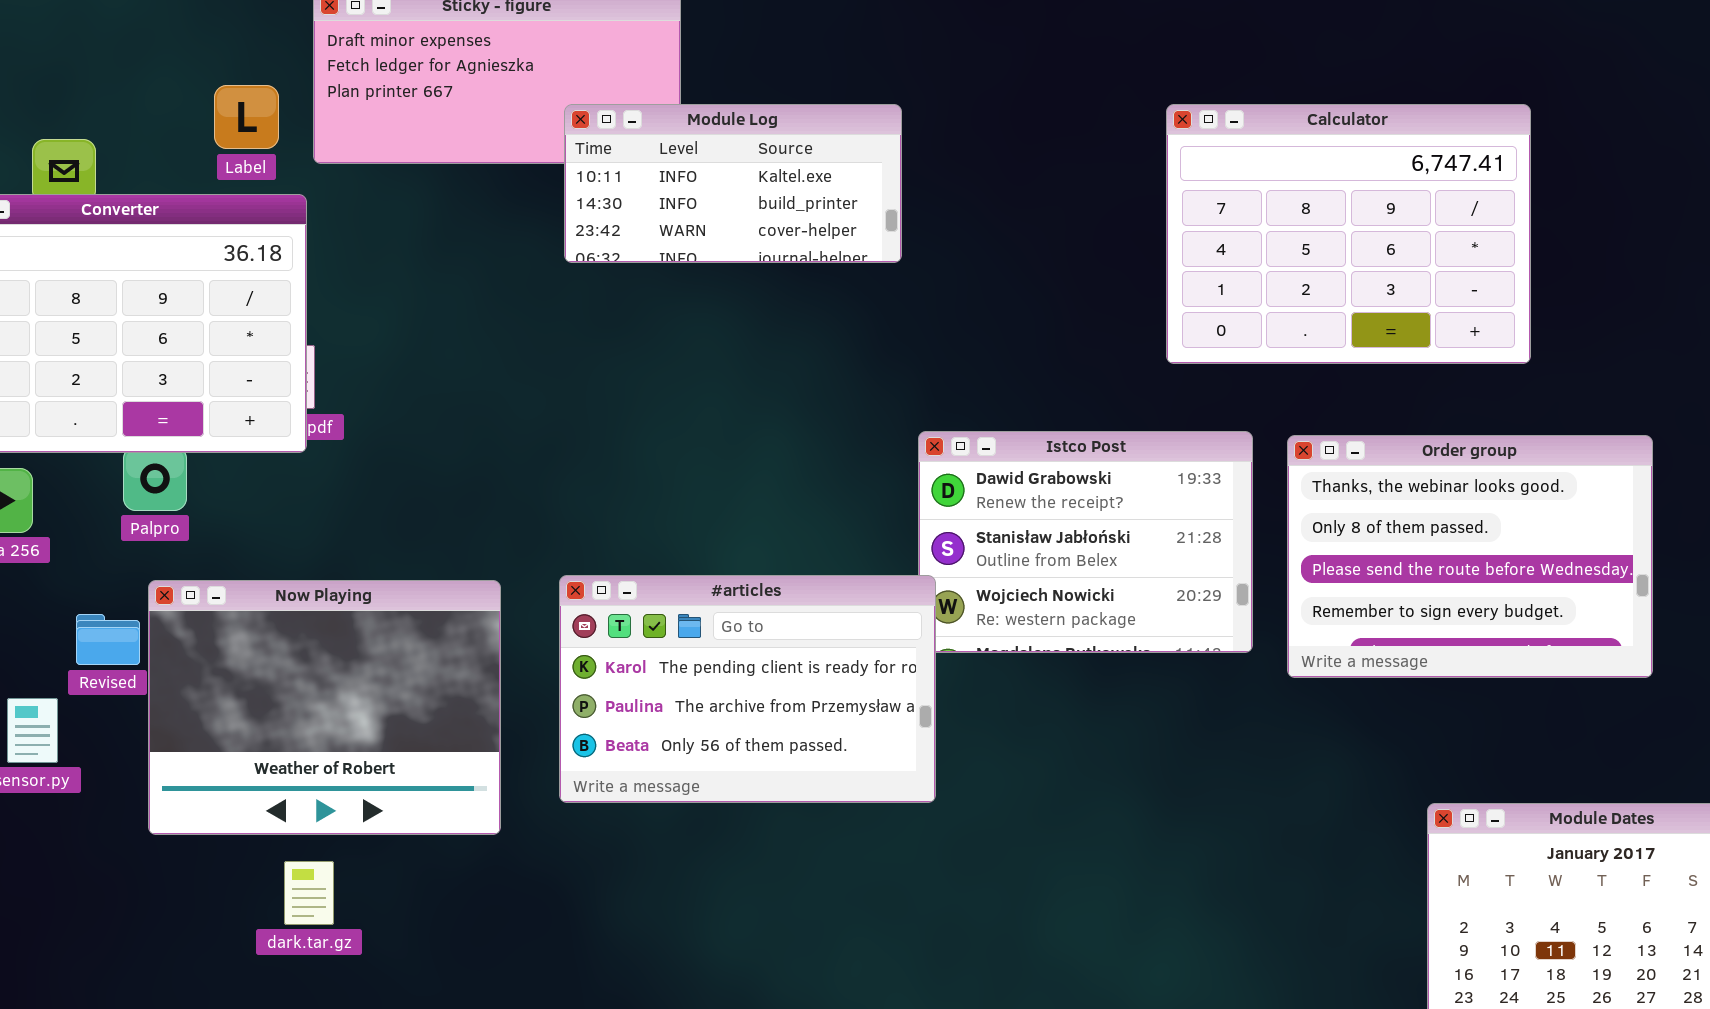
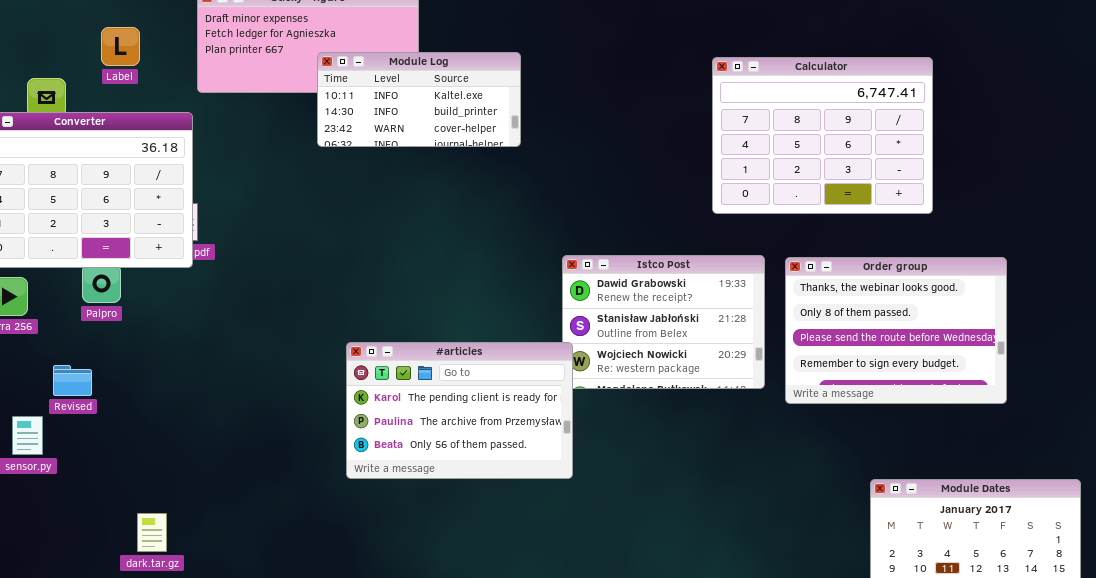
Label: [214,85,279,149] -> [101,27,140,66], moved
Module Log: [564,104,902,263] -> [317,52,521,147], moved
Now Playing: [148,580,501,835] -> none, closed
dark.tar.gz: [284,861,334,925] -> [137,513,167,552], moved

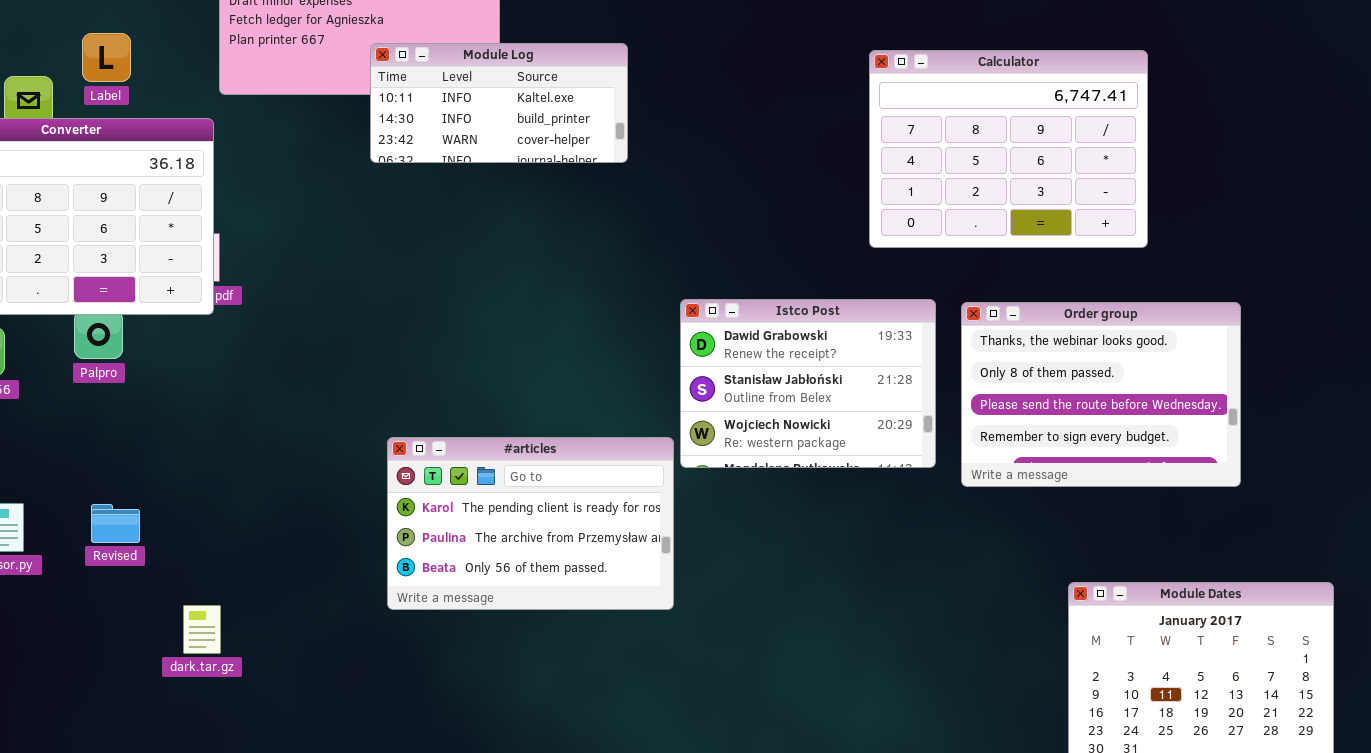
Label: [101,27,140,66] -> [82,33,131,82], moved
#articles: [346,342,573,479] -> [387,437,674,610], moved
Revised: [53,365,92,396] -> [91,504,140,543], moved
dark.tar.gz: [137,513,167,552] -> [183,605,221,654], moved

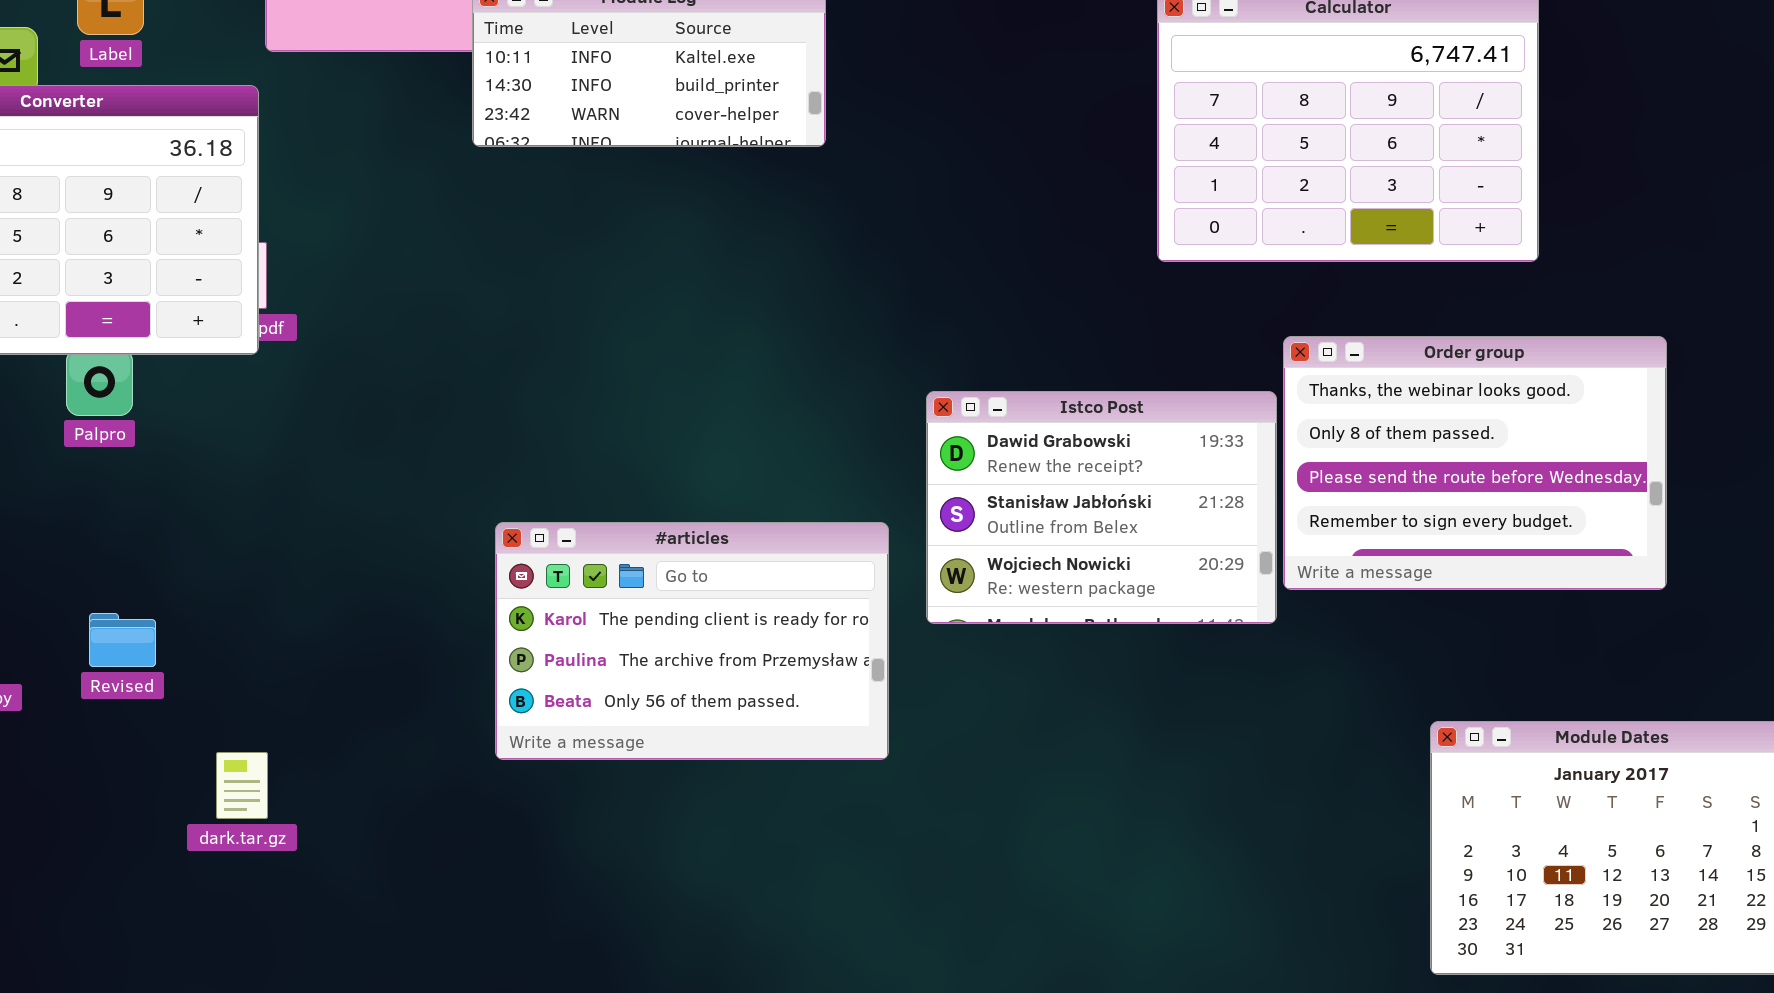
Istco Post: [680,299,936,468] -> [926,391,1277,624], moved

